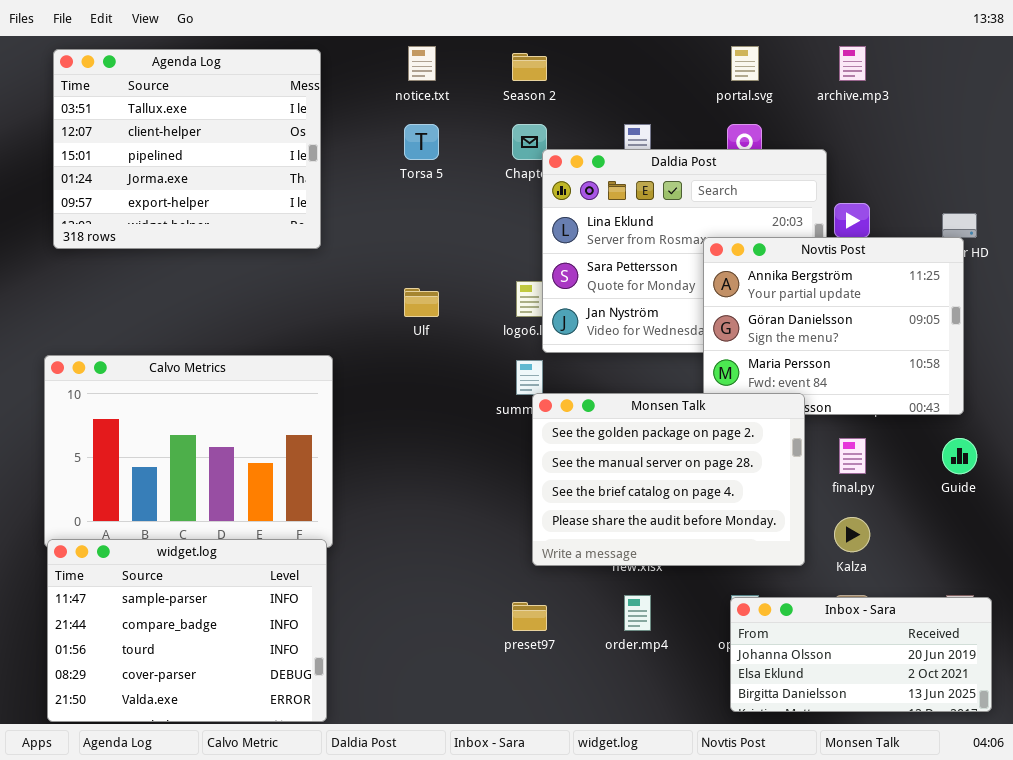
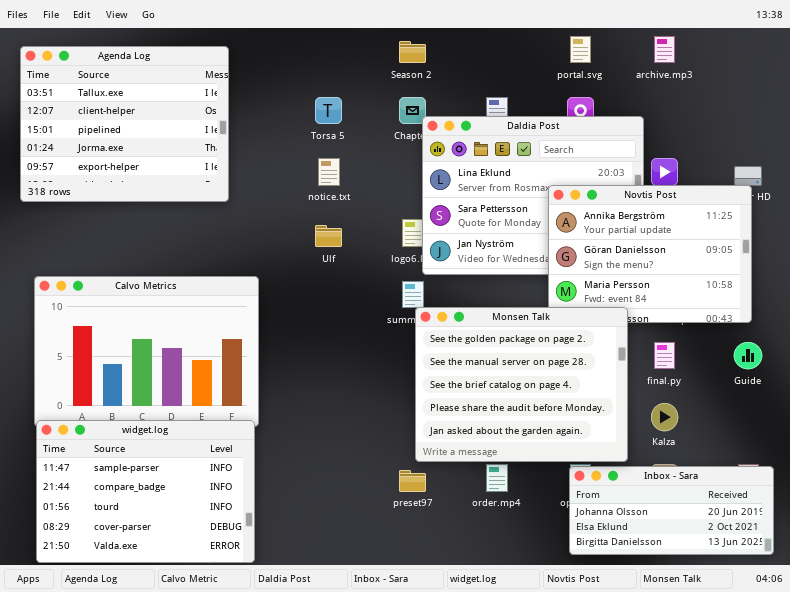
notice.txt: [408,46,436,81] -> [318,158,340,186], moved
Agenda Log: [53,49,321,249] -> [20,46,229,202], moved
Monsen Talk: [532,393,805,566] -> [415,307,628,462], resized

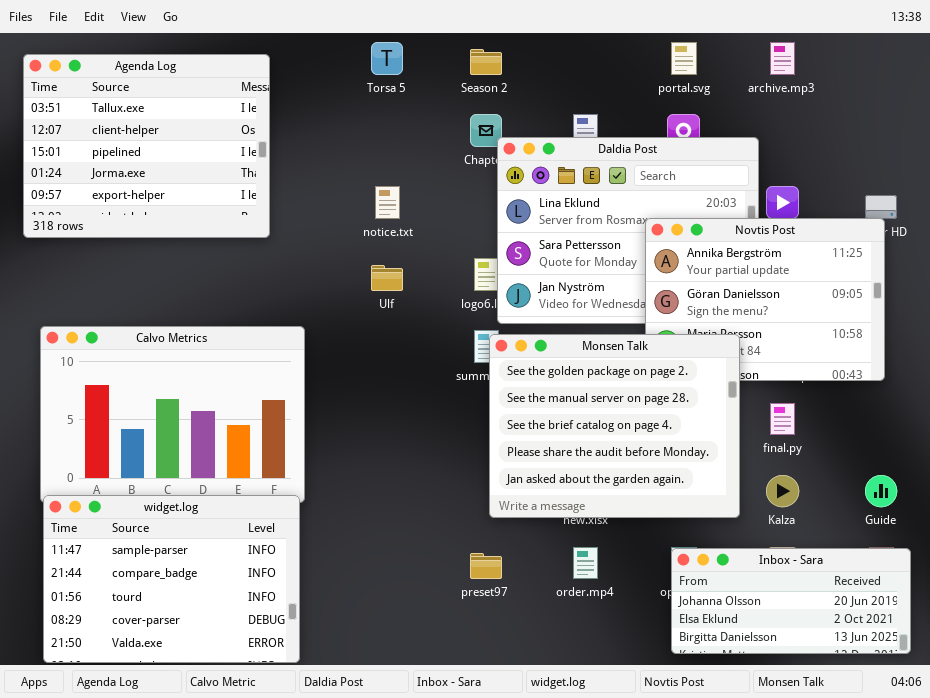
Torsa 5: [315,97,342,124] -> [371,42,403,75], moved
Monsen Talk: [415,307,628,462] -> [489,334,740,518], moved
Guide: [734,342,762,369] -> [865,475,897,507], moved

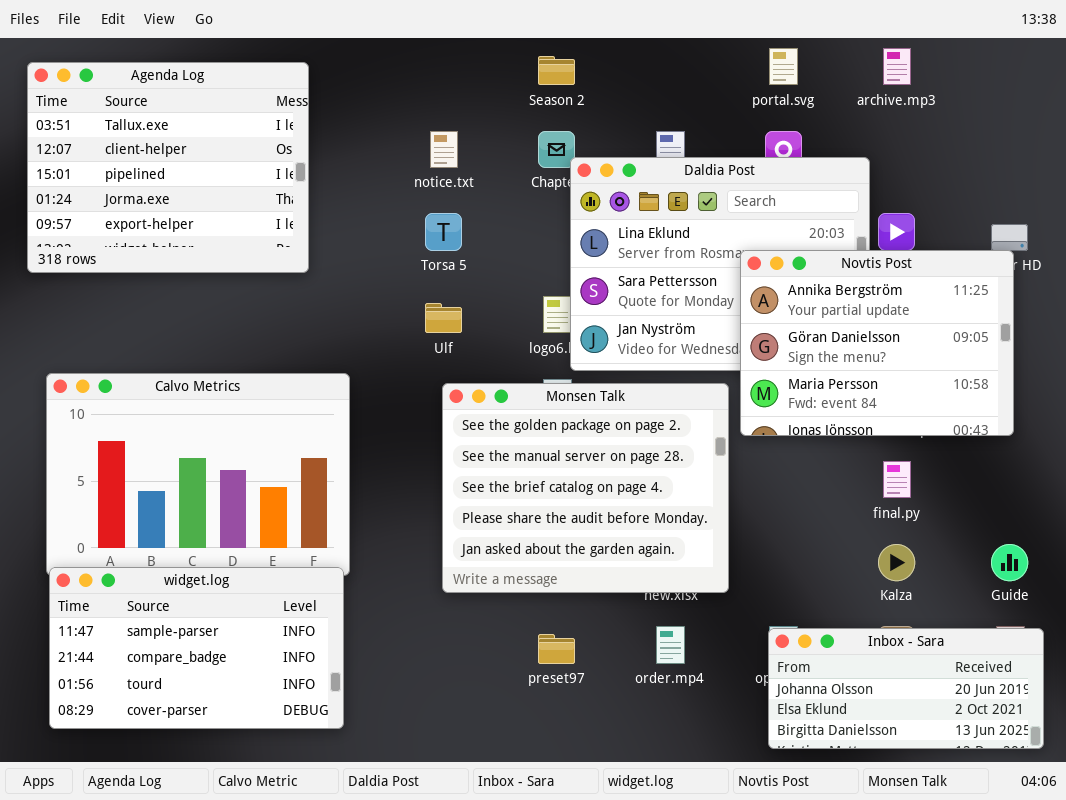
Torsa 5: [371,42,403,75] -> [425,213,462,251], moved
notice.txt: [375,186,400,219] -> [430,131,458,168], moved
Monsen Talk: [489,334,740,518] -> [442,383,729,593], moved
widget.log: [43,495,300,663] -> [49,567,344,729], resized

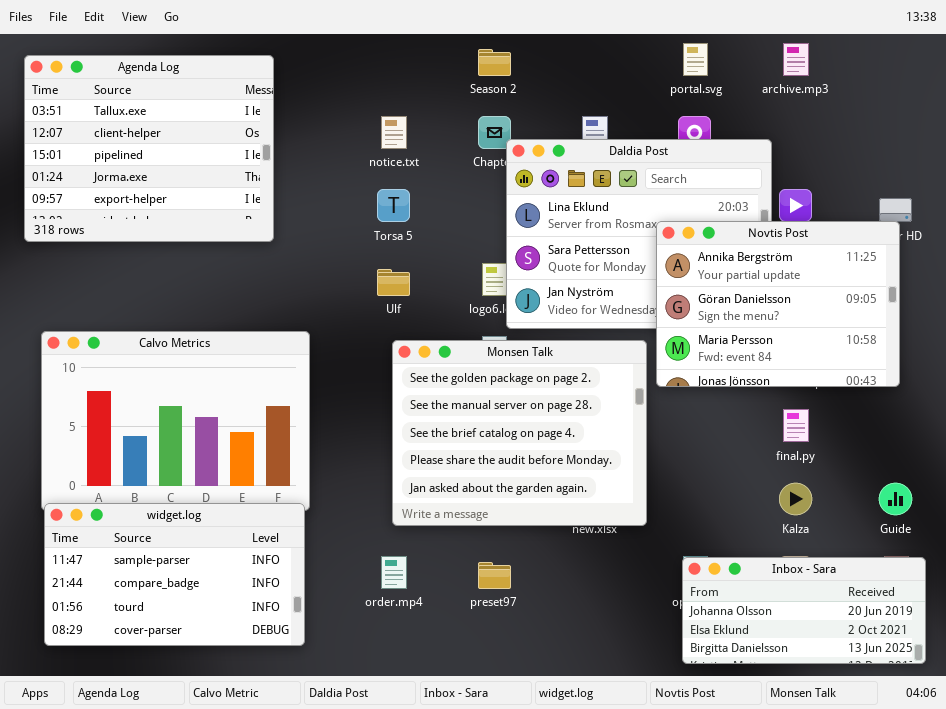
order.mp4: [656,626,685,664] -> [381,556,407,589], moved

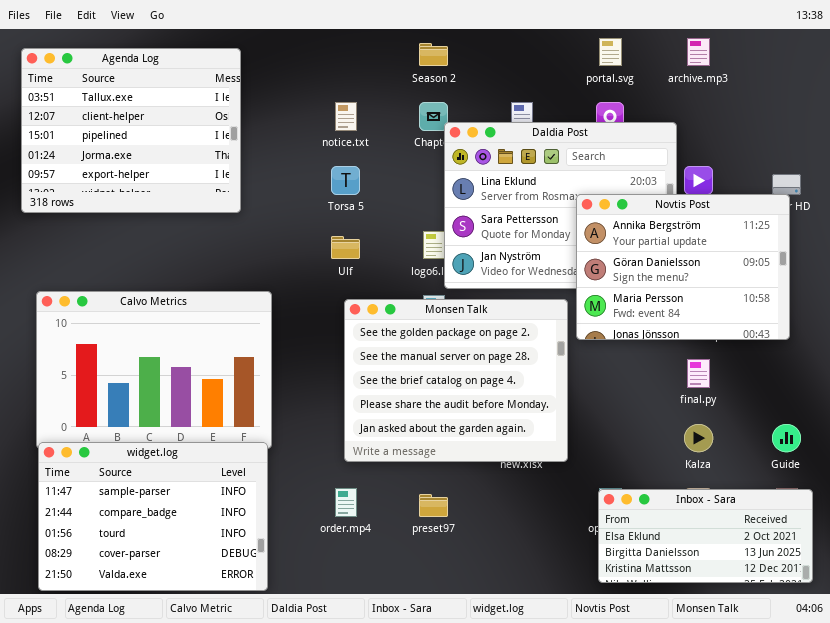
widget.log: [44,503,305,646] -> [38,442,268,591], resized
Inbox - Sara: [682,557,926,664] -> [598,489,813,583], scrolled down 1 row

